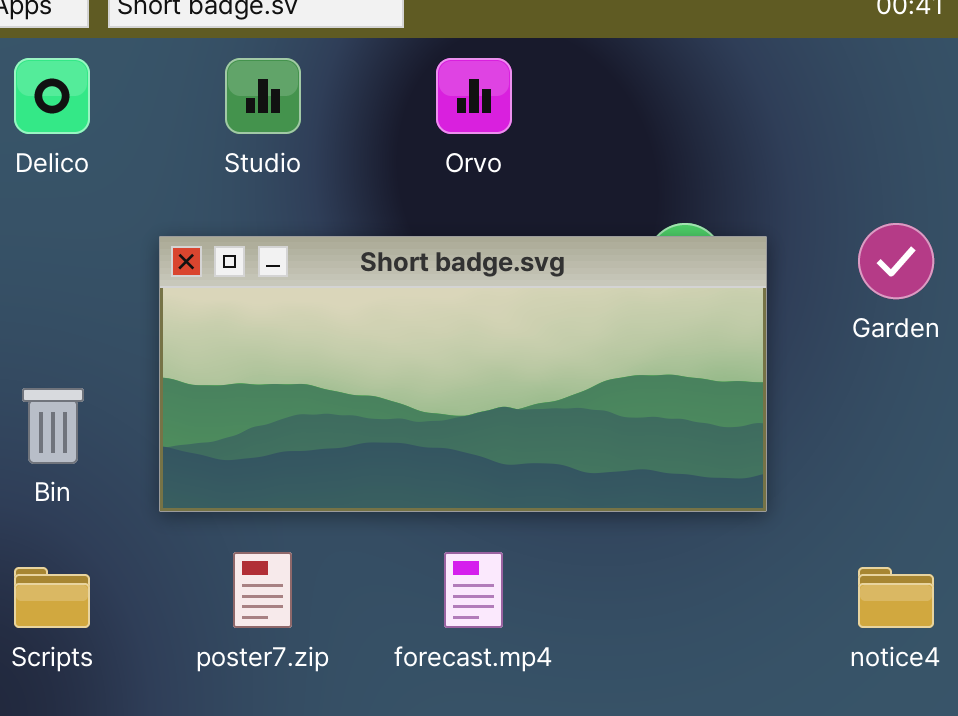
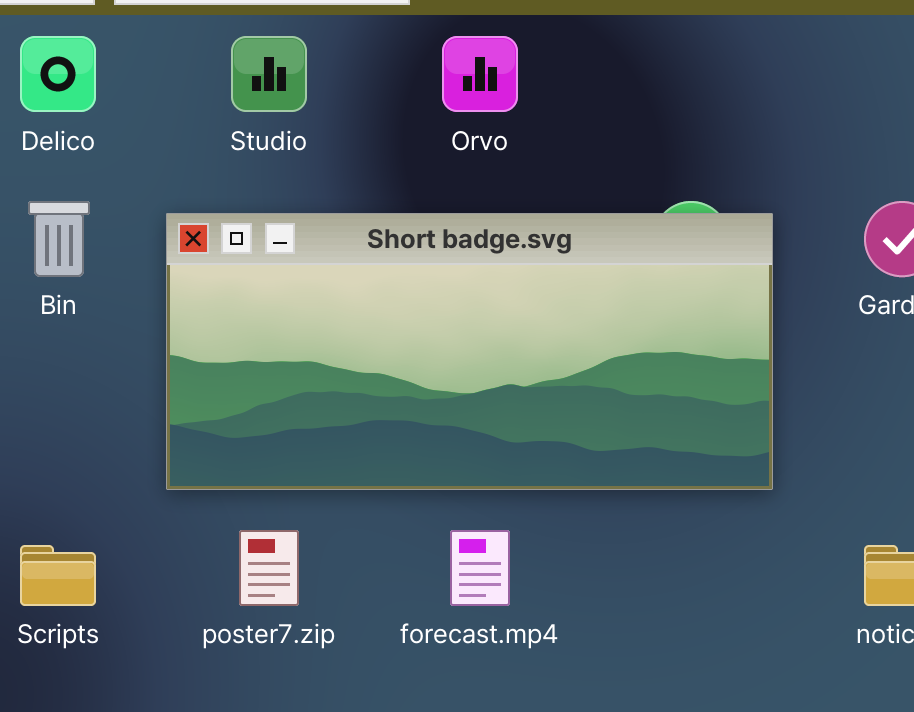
Bin: [22,388,84,464] -> [28,201,90,277], moved

